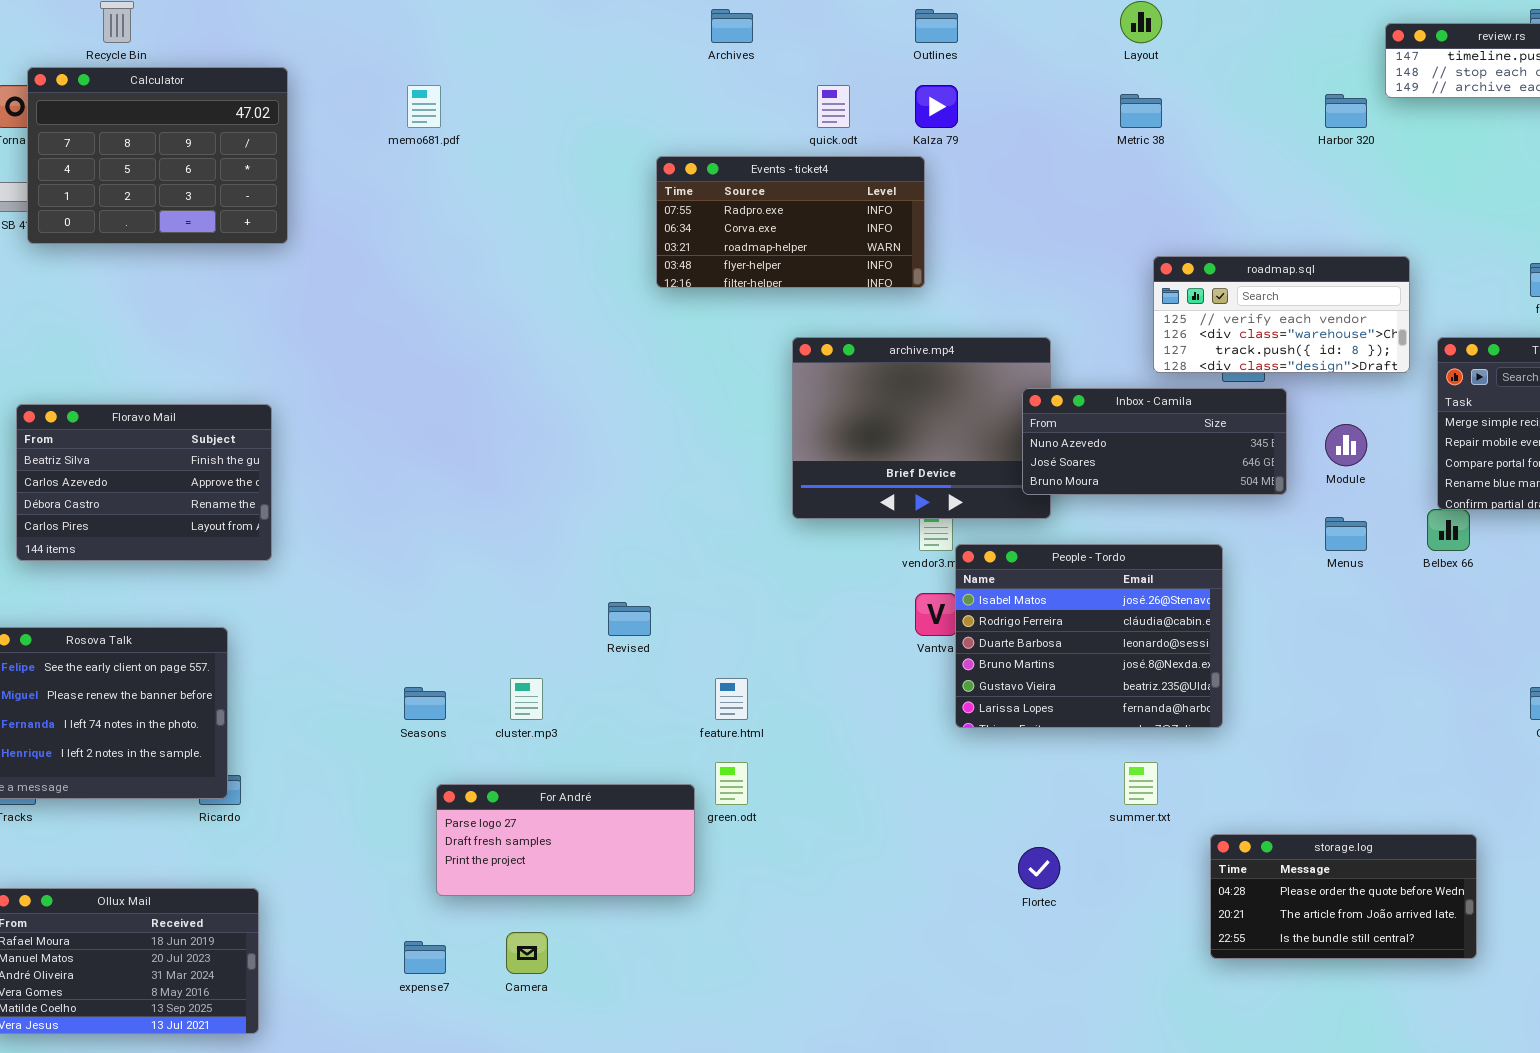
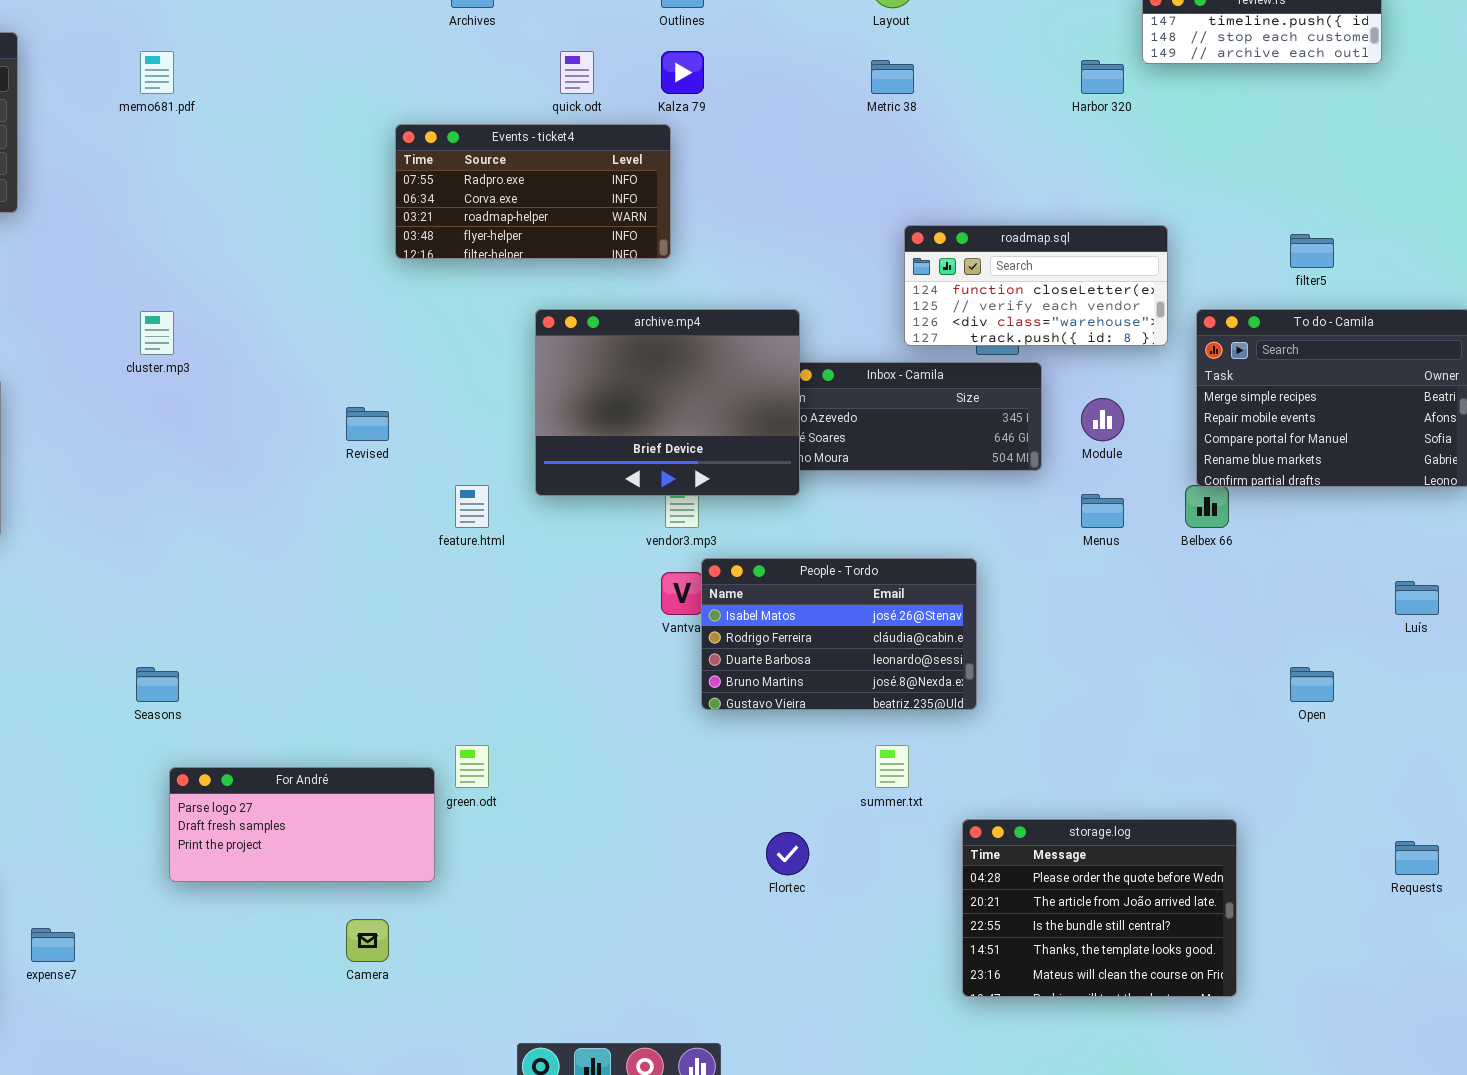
roadmap.sql: [1153,256,1410,373] -> [904,225,1168,346], scrolled up 1 row
archive.mp4: [792,337,1051,519] -> [535,309,800,496], raised
People - Tordo: [955,544,1223,728] -> [701,558,977,710], resized
Revised: [608,602,651,636] -> [346,407,389,441], moved
cluster.mp3: [510,678,543,720] -> [140,311,174,355], moved
feature.html: [715,678,748,720] -> [455,485,489,528], moved
storage.log: [1210,834,1477,959] -> [962,819,1237,997], resized
Camera: [506,932,548,974] -> [346,919,389,962], moved
expense7: [404,941,446,974] -> [31,928,75,962], moved

